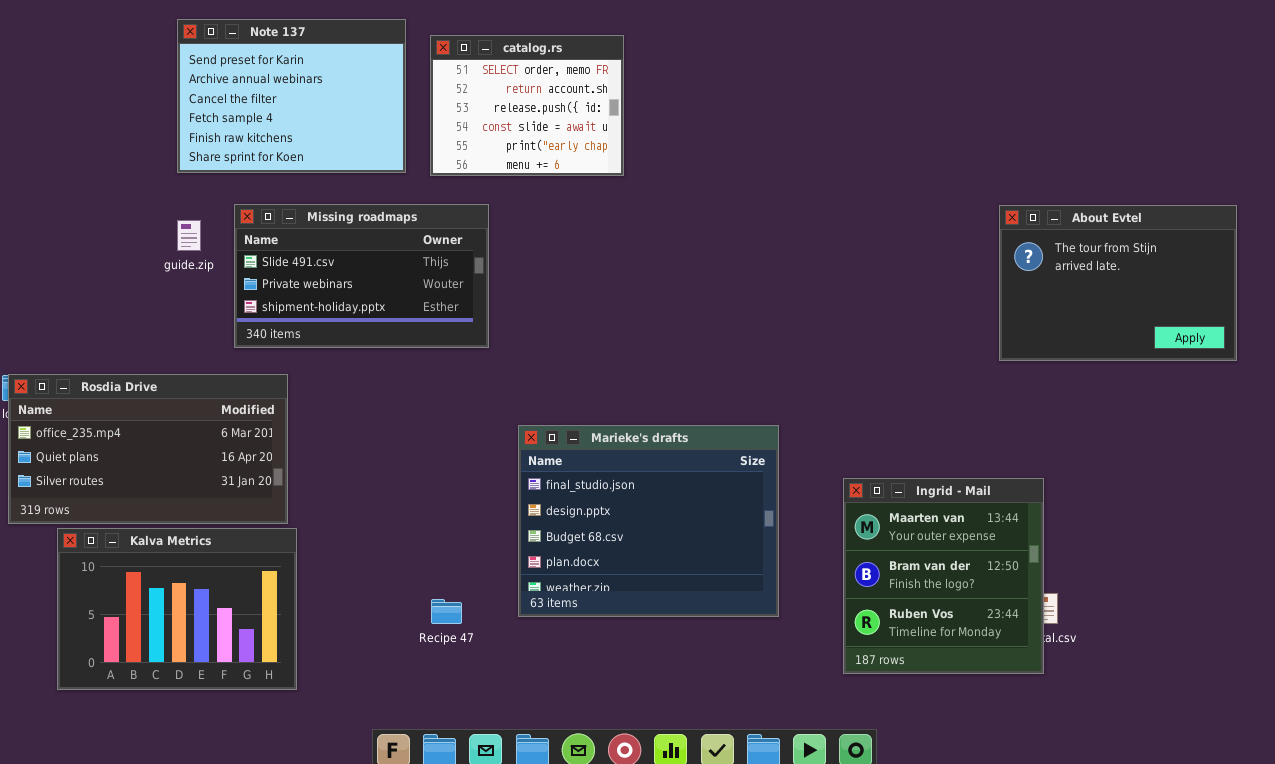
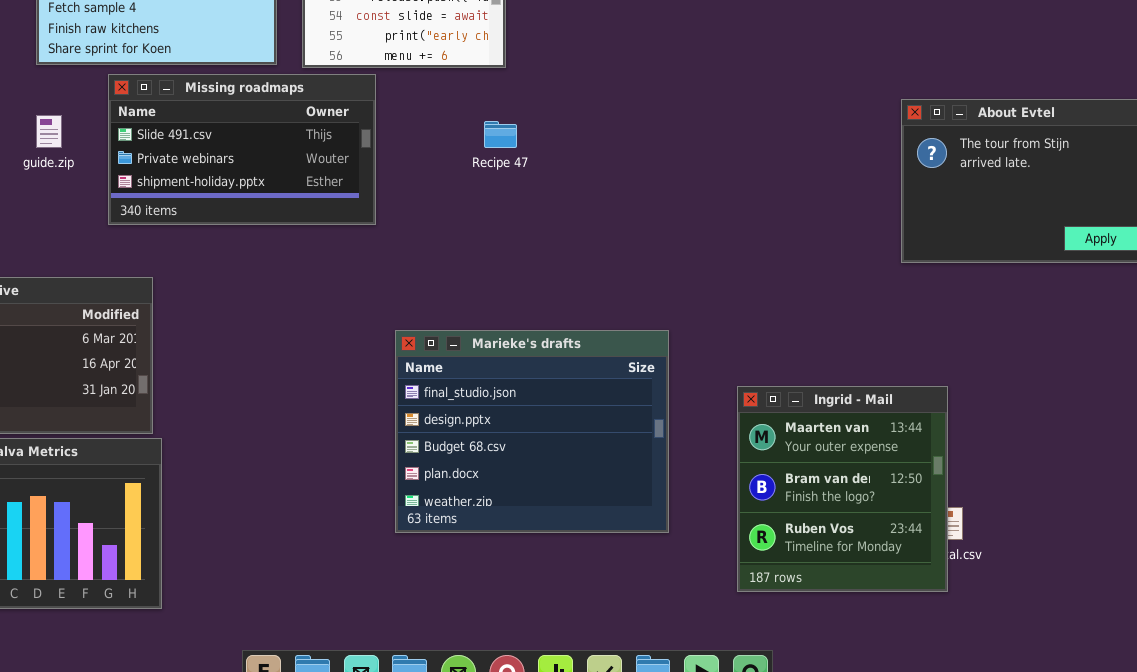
Missing roadmaps: [234,204,489,348] -> [108,74,376,225], moved
Recipe 47: [431,599,462,624] -> [484,121,517,148], moved

